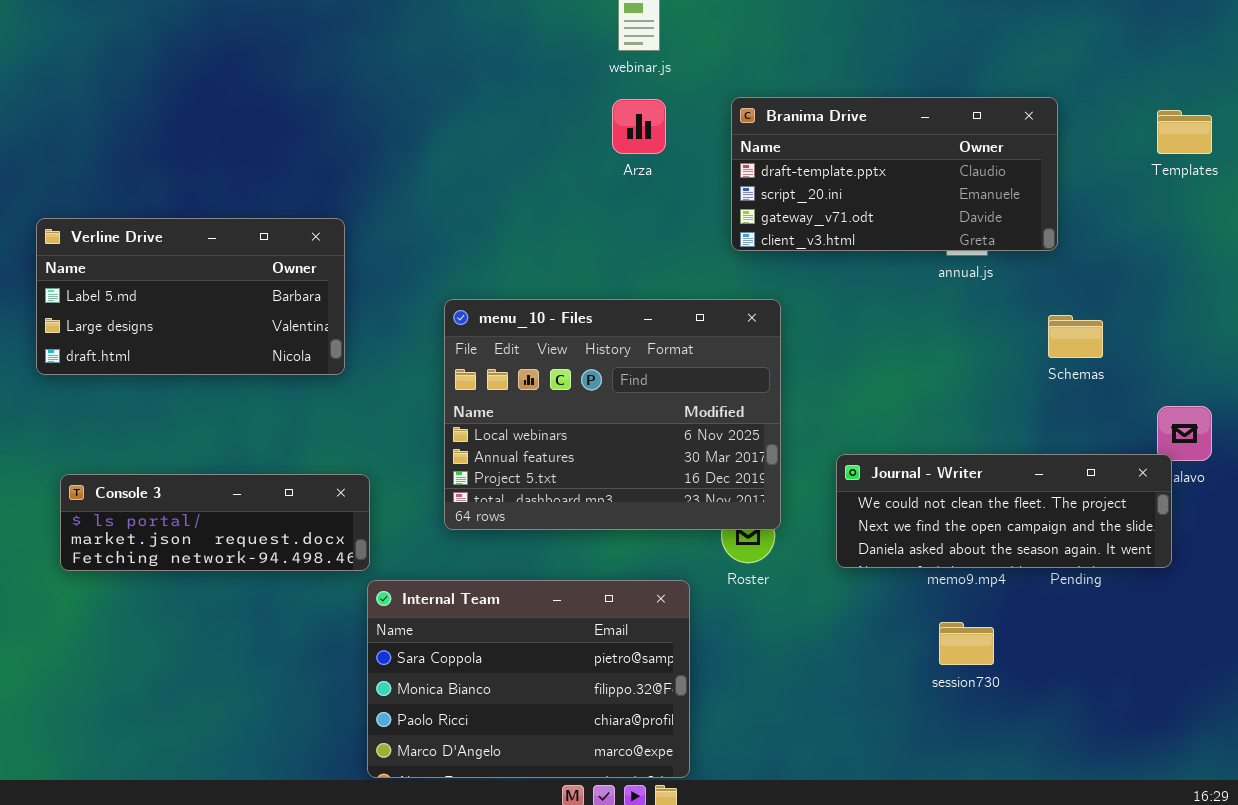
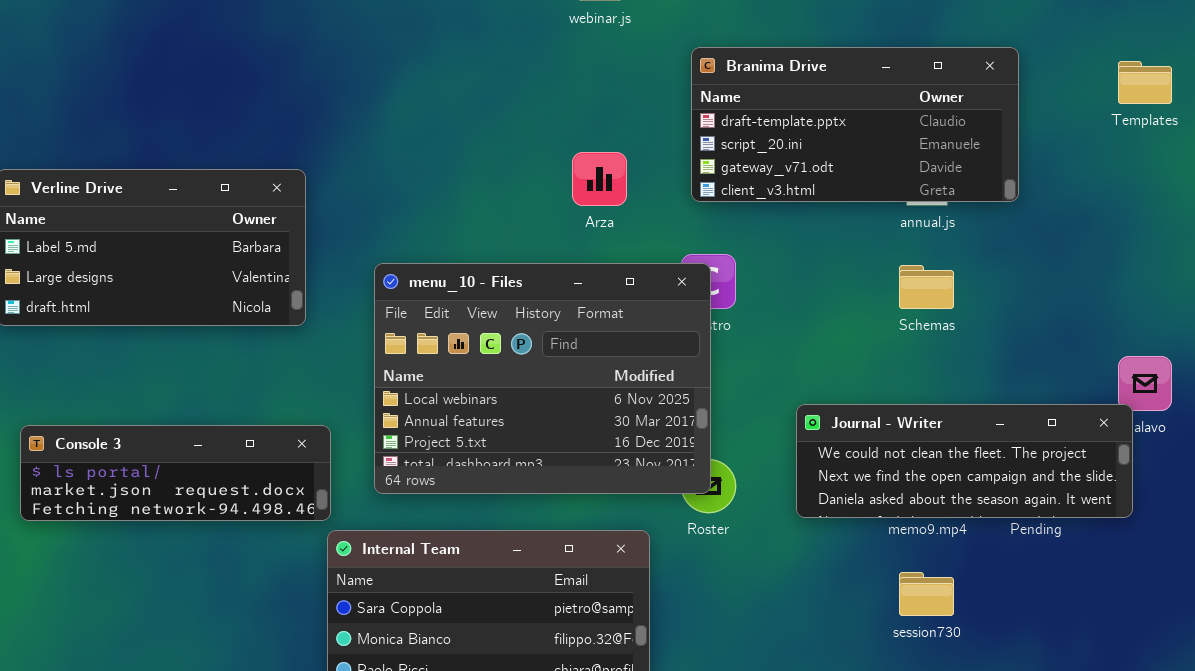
Arza: [612,99,666,154] -> [572,152,627,206], moved
menu_10 - Files: [444,299,781,530] -> [374,263,711,494], moved
Schemas: [1048,315,1103,358] -> [899,265,954,309], moved

